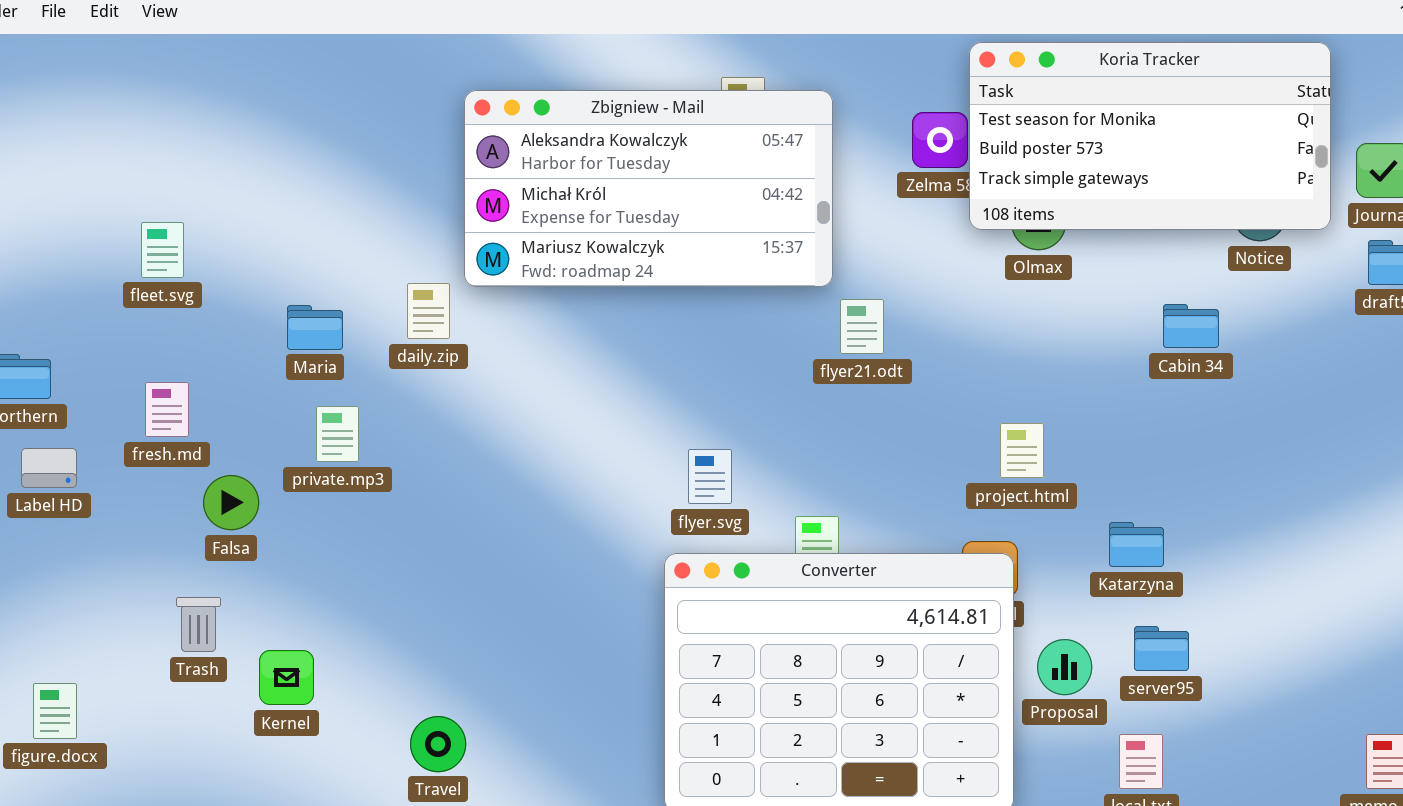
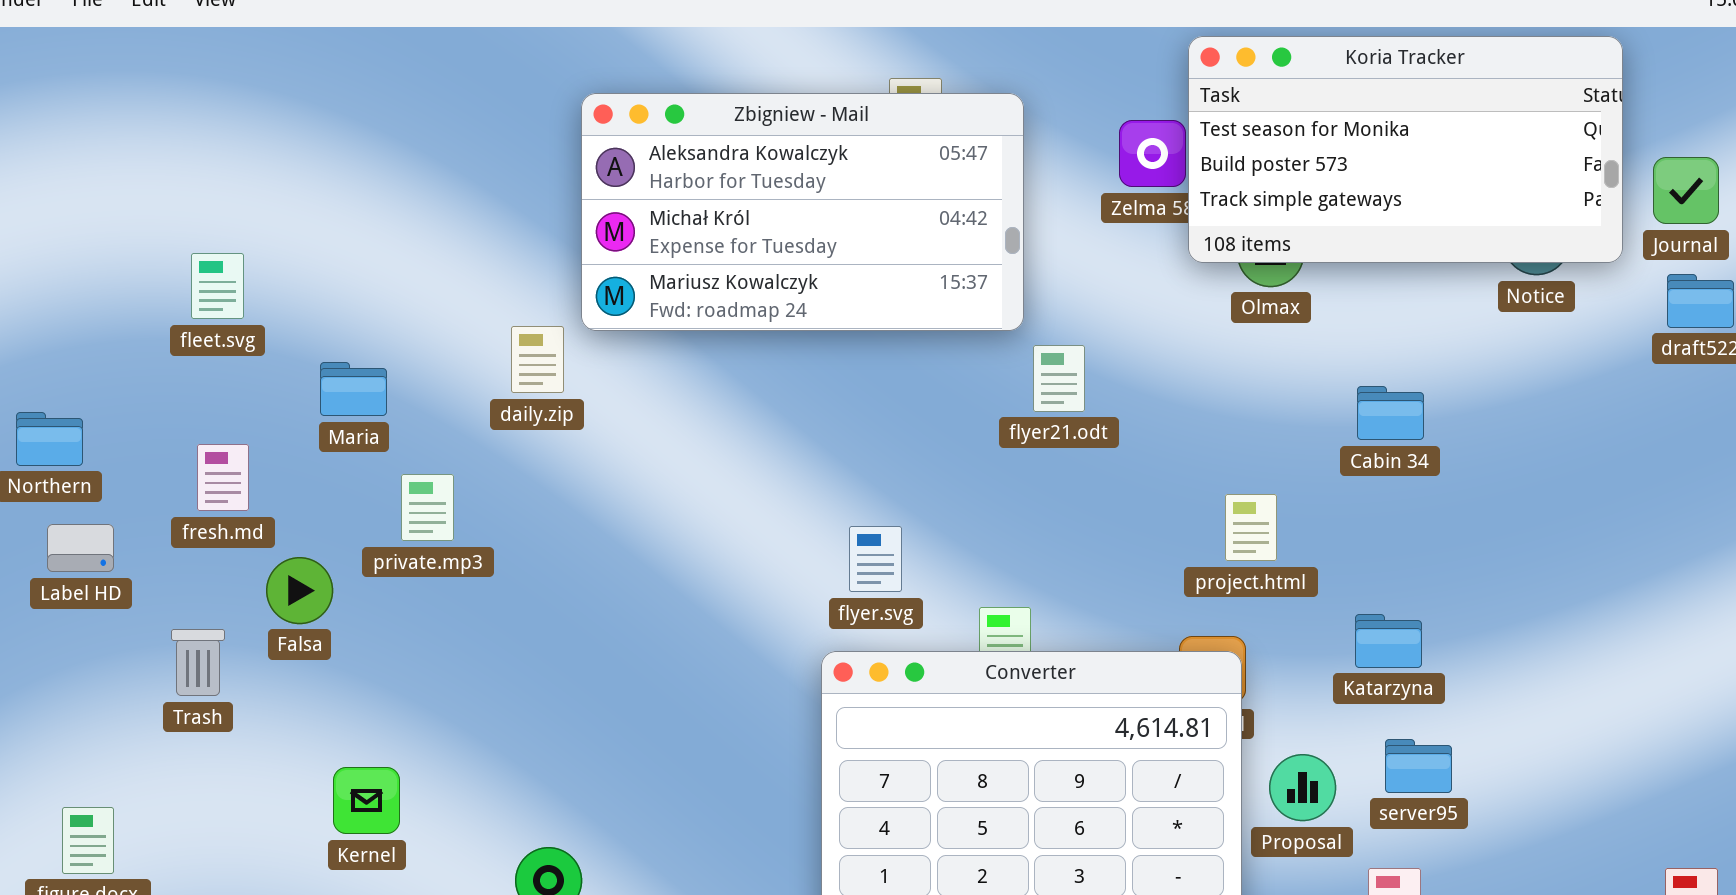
Cabin 34: [1163,304,1219,348] -> [1357,386,1424,440], moved
Maria: [287,305,343,350] -> [320,362,387,416], moved
Trash: [176,597,221,652] -> [171,629,225,696], moved

